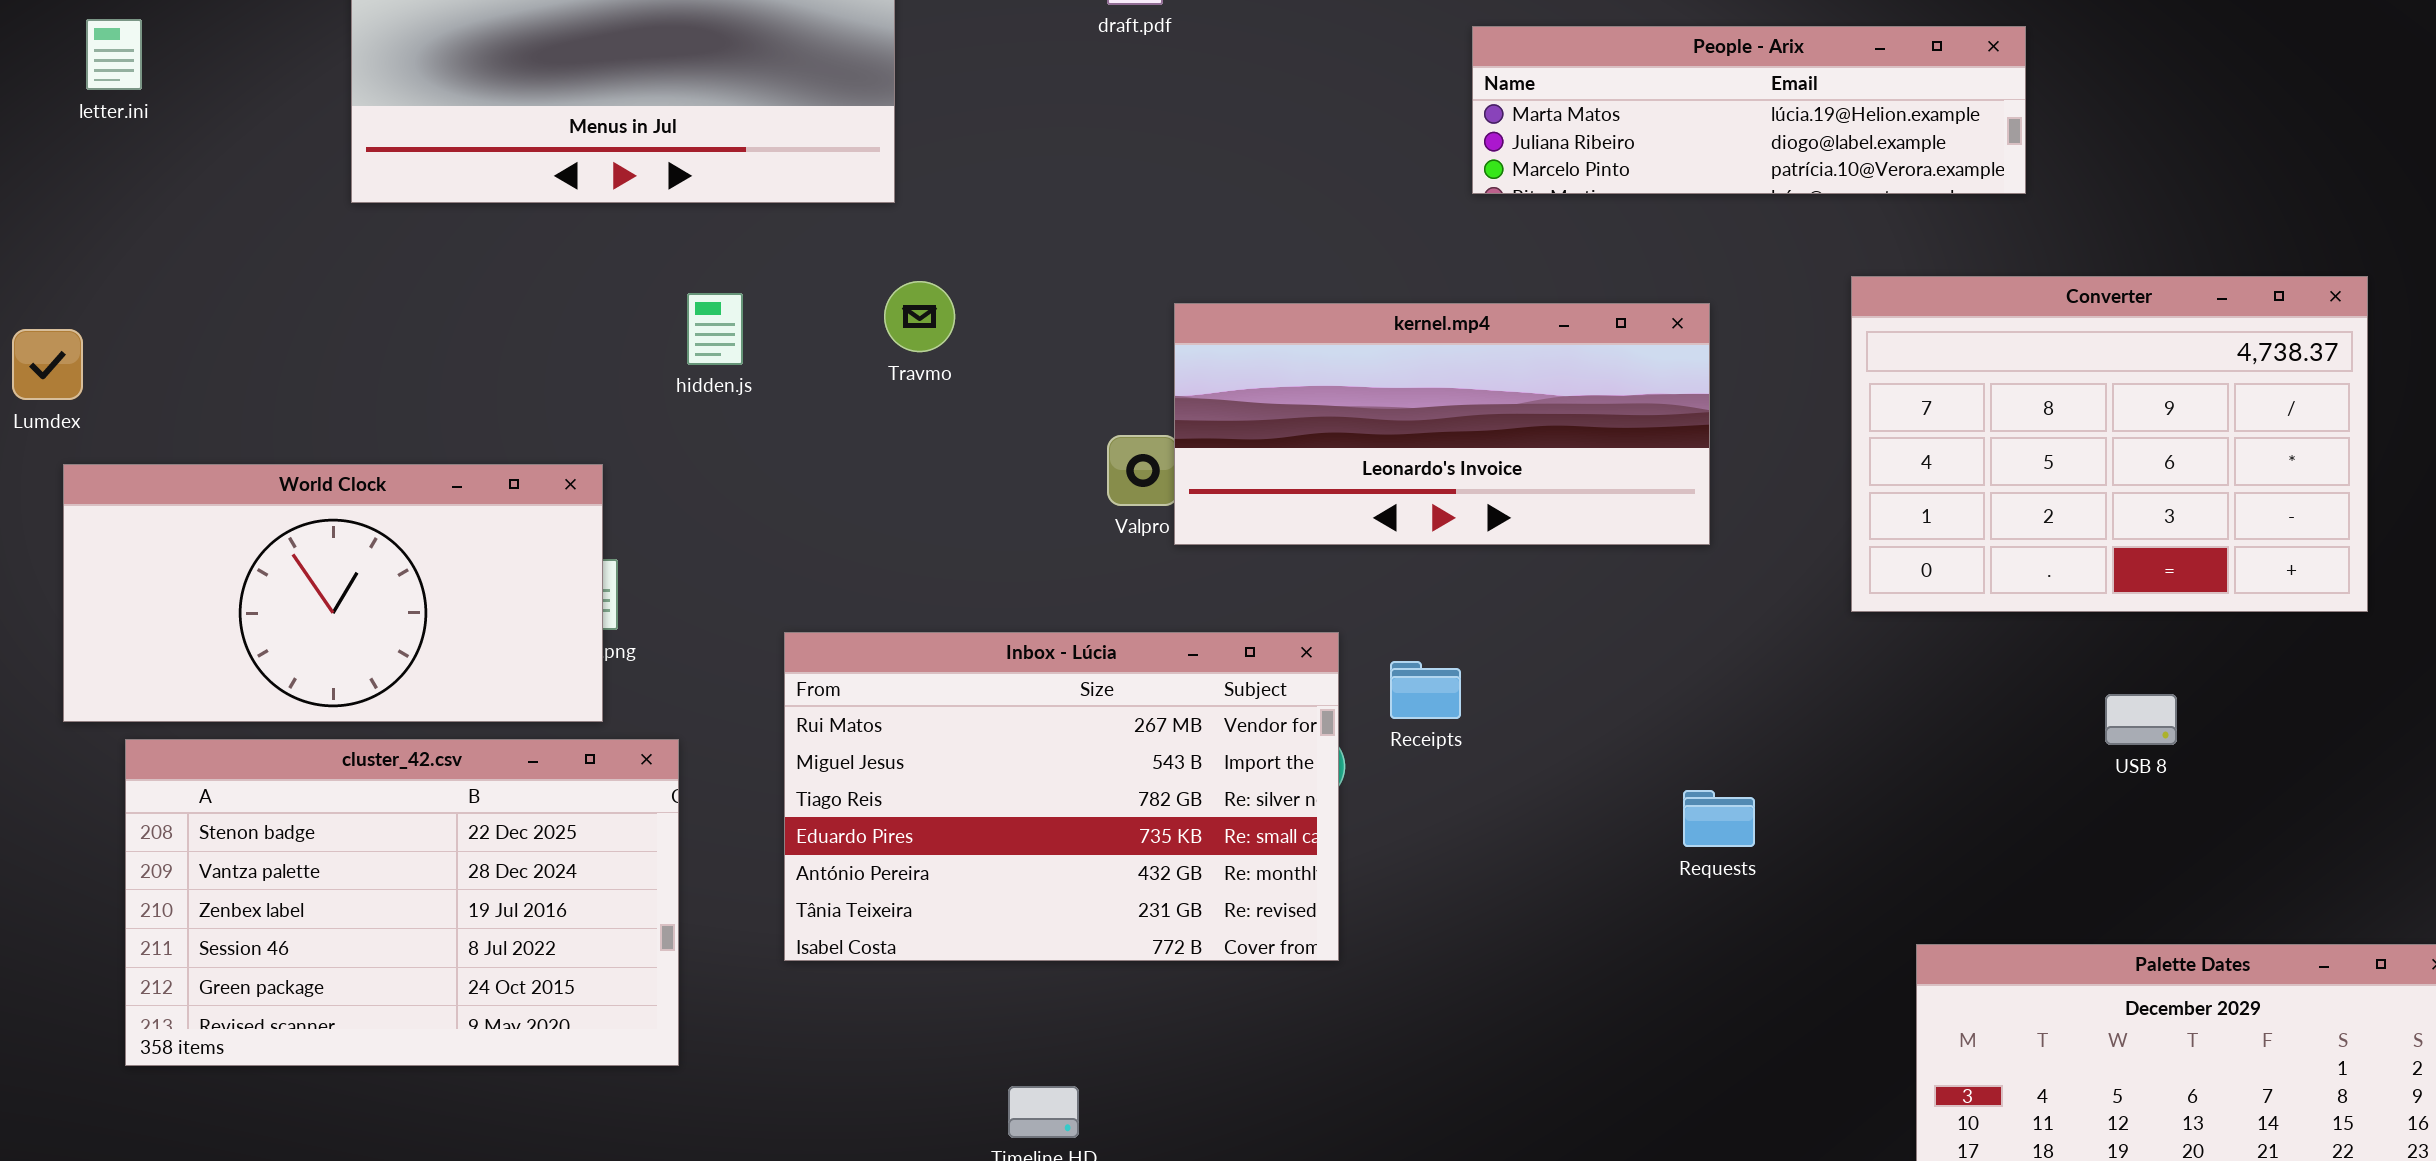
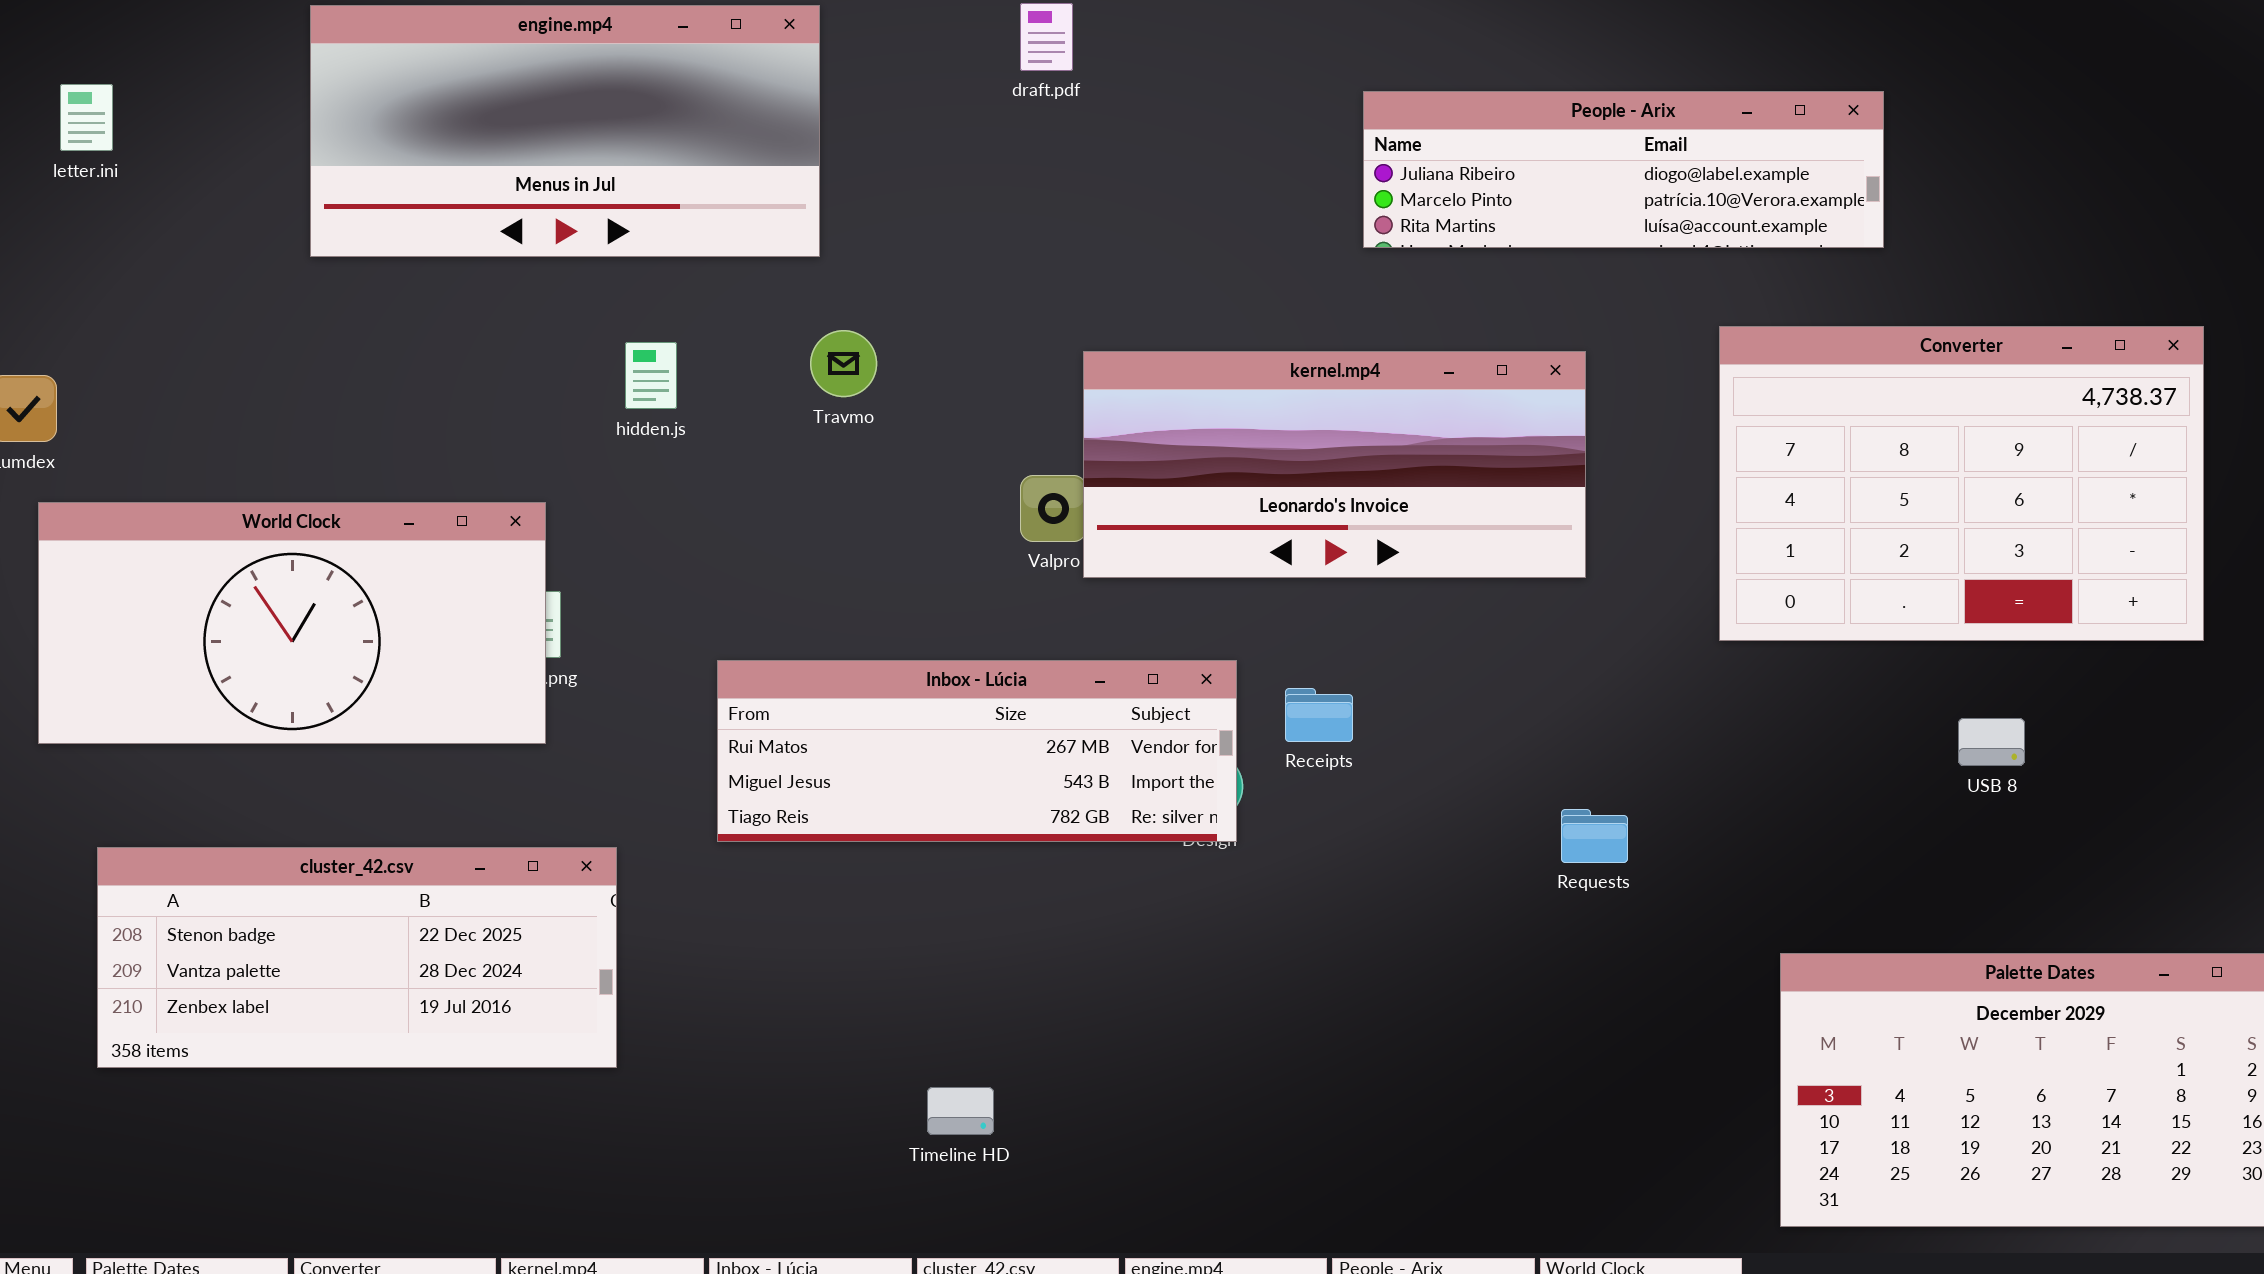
People - Arix: [1472,26,2026,194] -> [1363,91,1884,248], scrolled down 1 row
Inbox - Lúcia: [784,632,1339,961] -> [717,660,1237,842], resized
cluster_42.csv: [125,739,679,1066] -> [97,847,617,1068], resized

